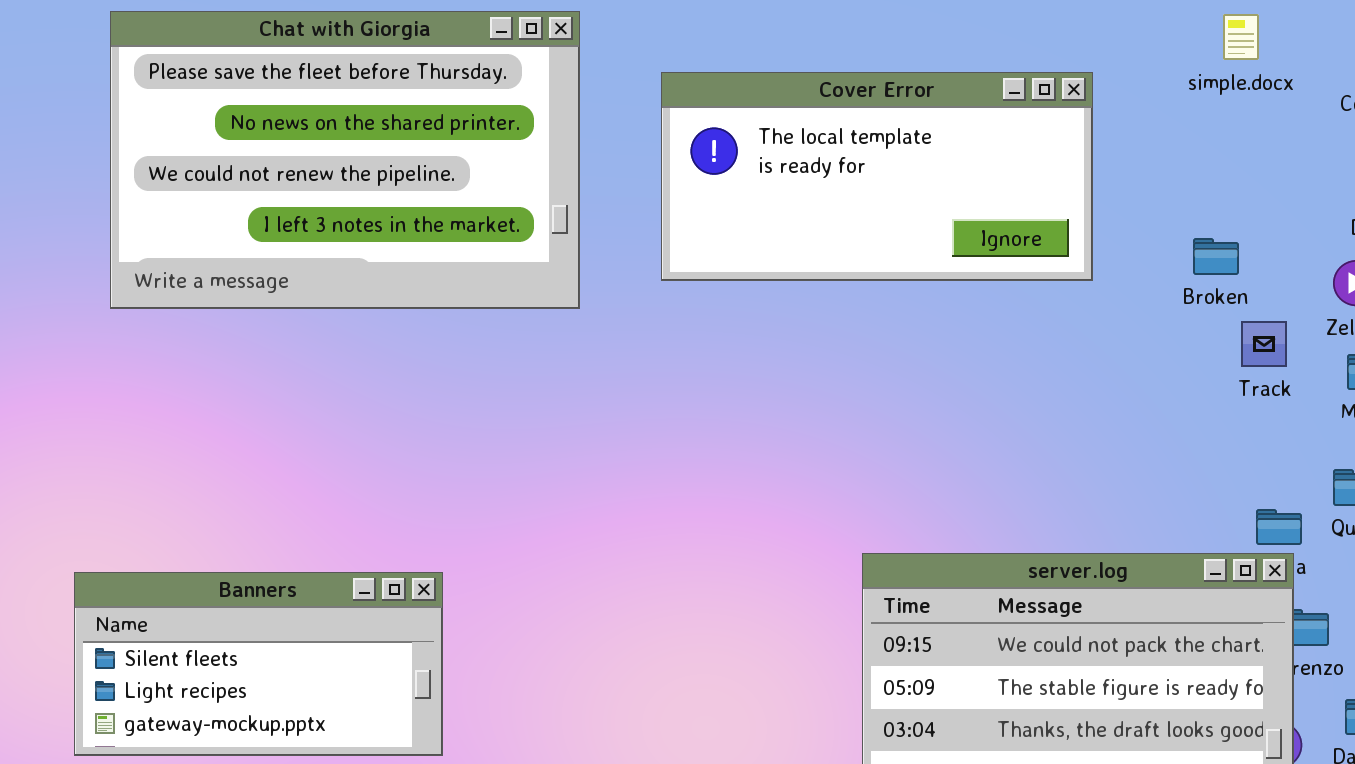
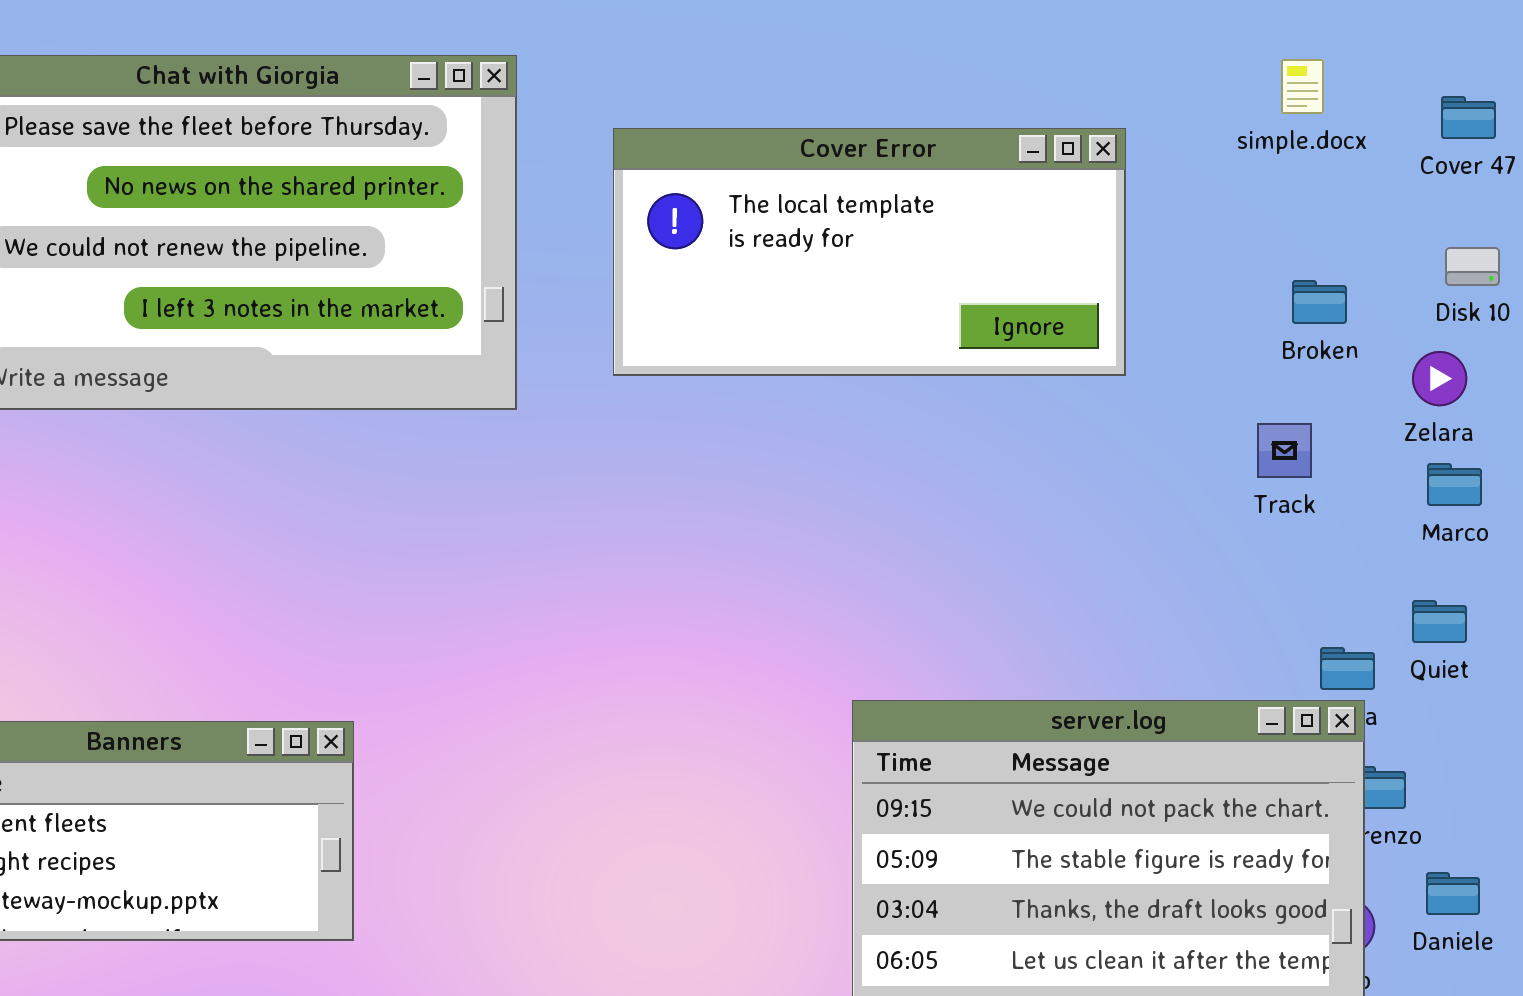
Broken: [1193,238,1239,275] -> [1292,280,1347,324], moved
Track: [1241,321,1287,367] -> [1257,423,1312,478], moved

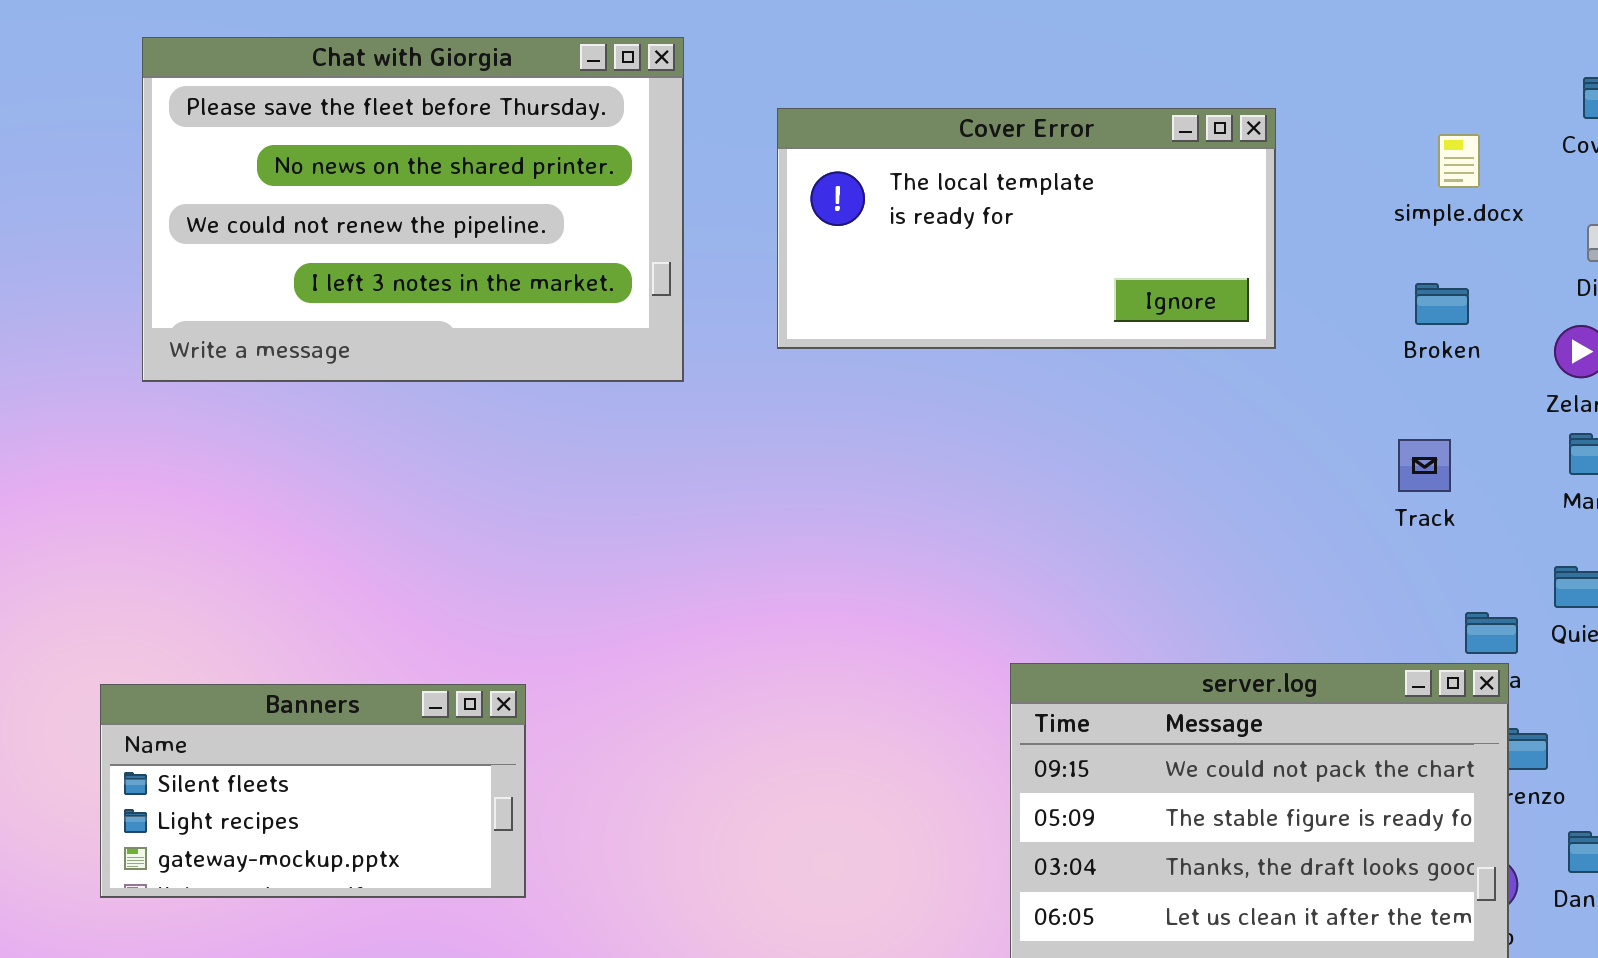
simple.docx: [1281,59,1324,114] -> [1438,134,1480,188], moved
Broken: [1292,280,1347,324] -> [1415,283,1469,325], moved
Track: [1257,423,1312,478] -> [1398,439,1451,492], moved

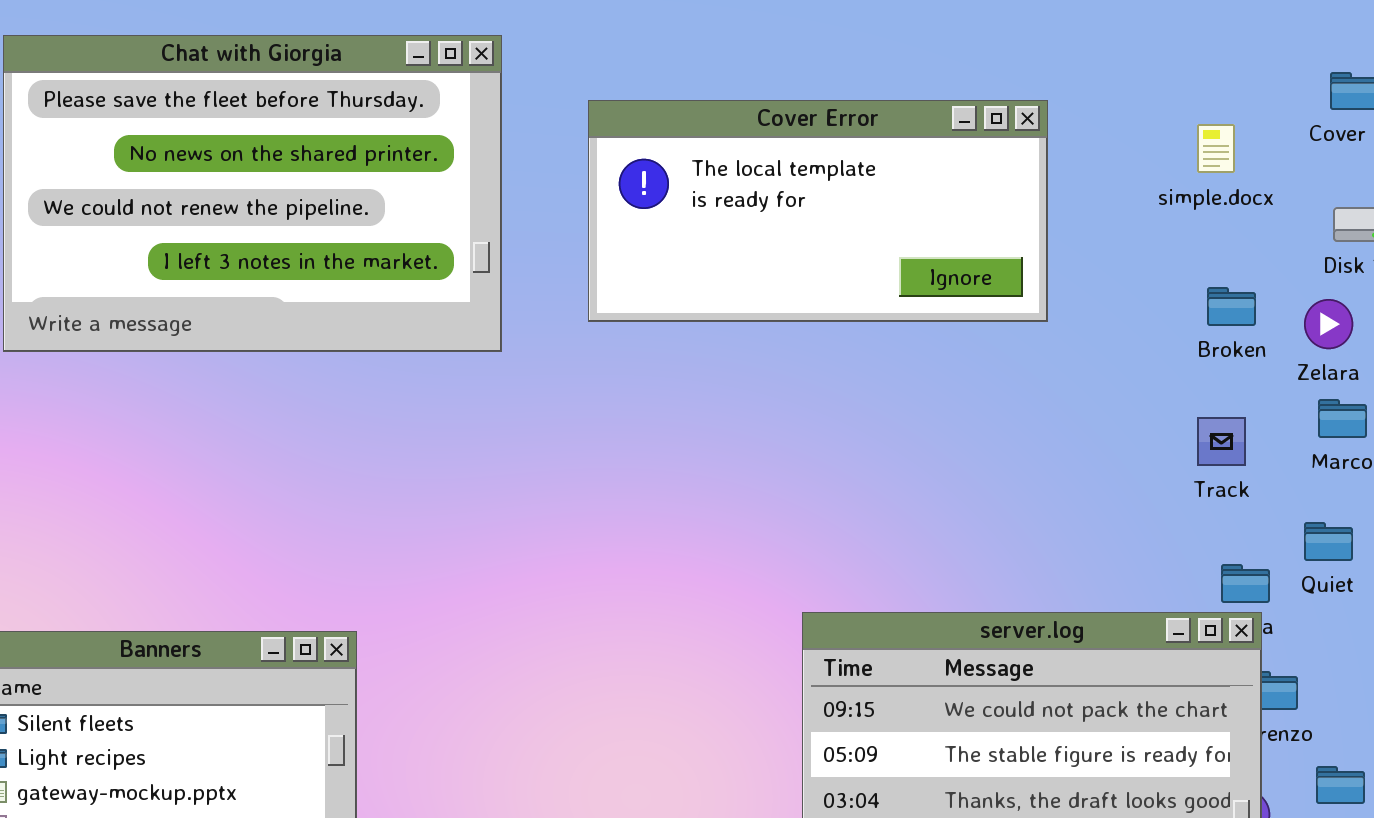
Broken: [1415,283,1469,325] -> [1207,287,1256,326], moved
Track: [1398,439,1451,492] -> [1197,417,1246,466], moved

